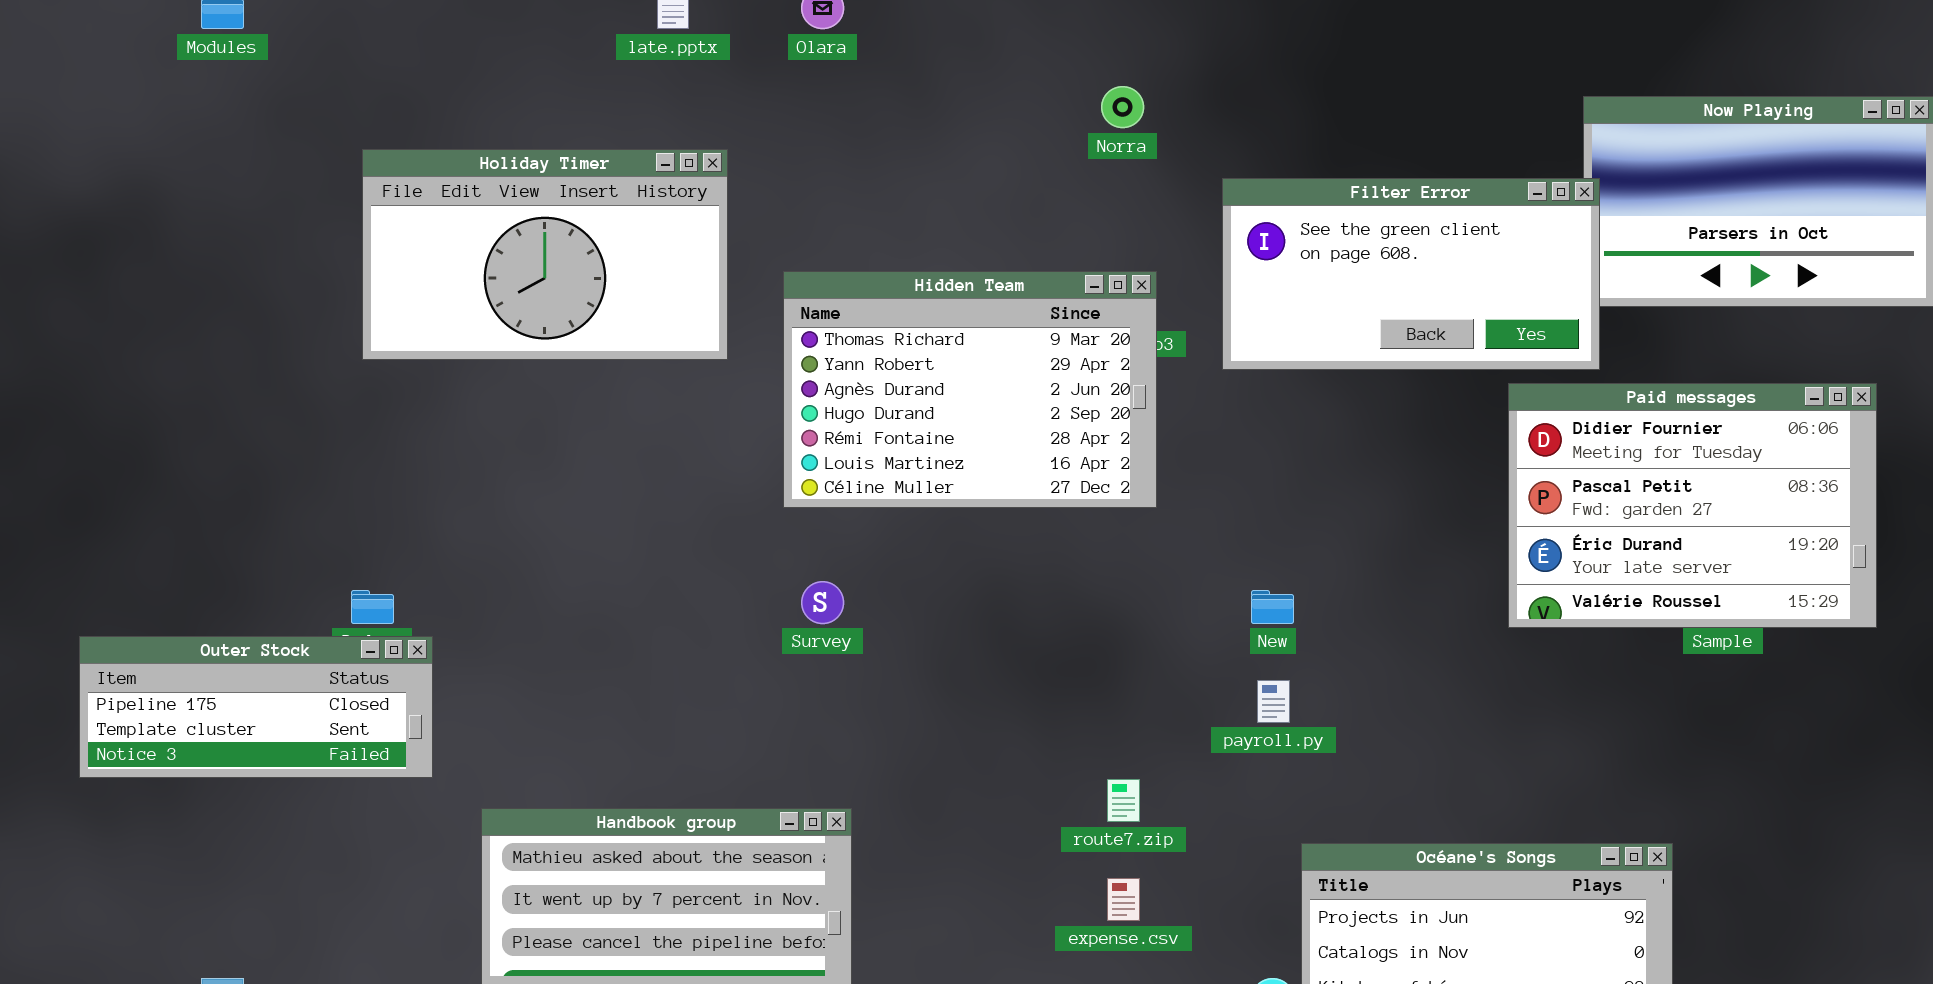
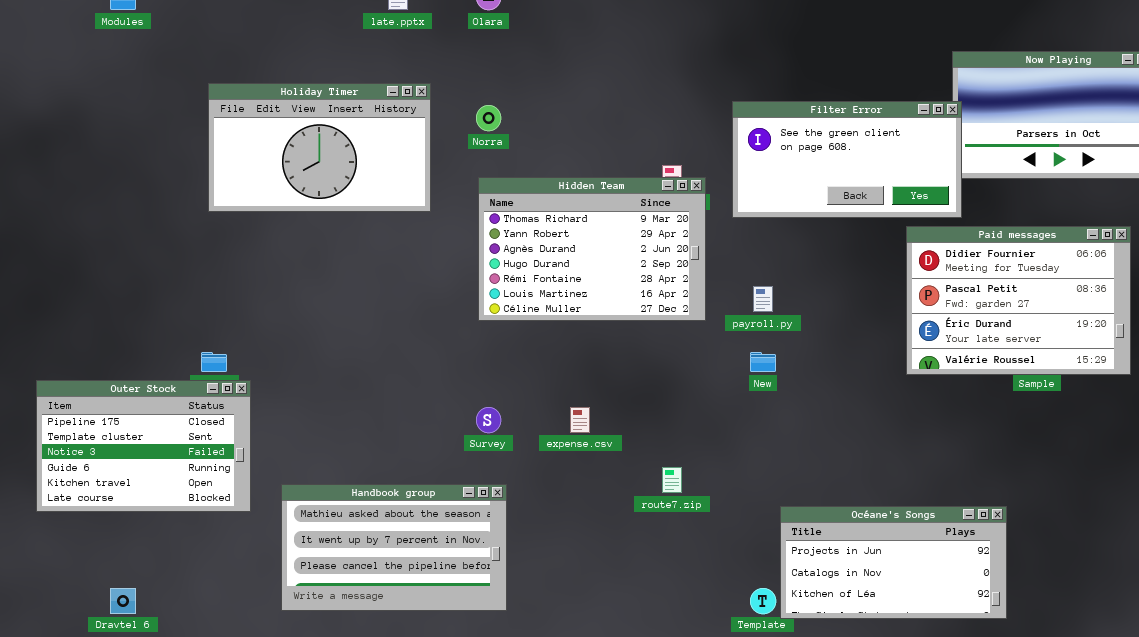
Norra: [1101,86,1144,128] -> [476,105,501,131], moved
Hidden Team: [783,271,1157,508] -> [478,177,706,321], moved
Survey: [801,581,844,624] -> [476,407,501,433], moved
Outer Stock: [79,636,433,778] -> [36,380,251,512], resized
payroll.py: [1257,680,1290,723] -> [753,286,773,312], moved
expense.csv: [1107,878,1140,921] -> [570,407,590,433], moved

